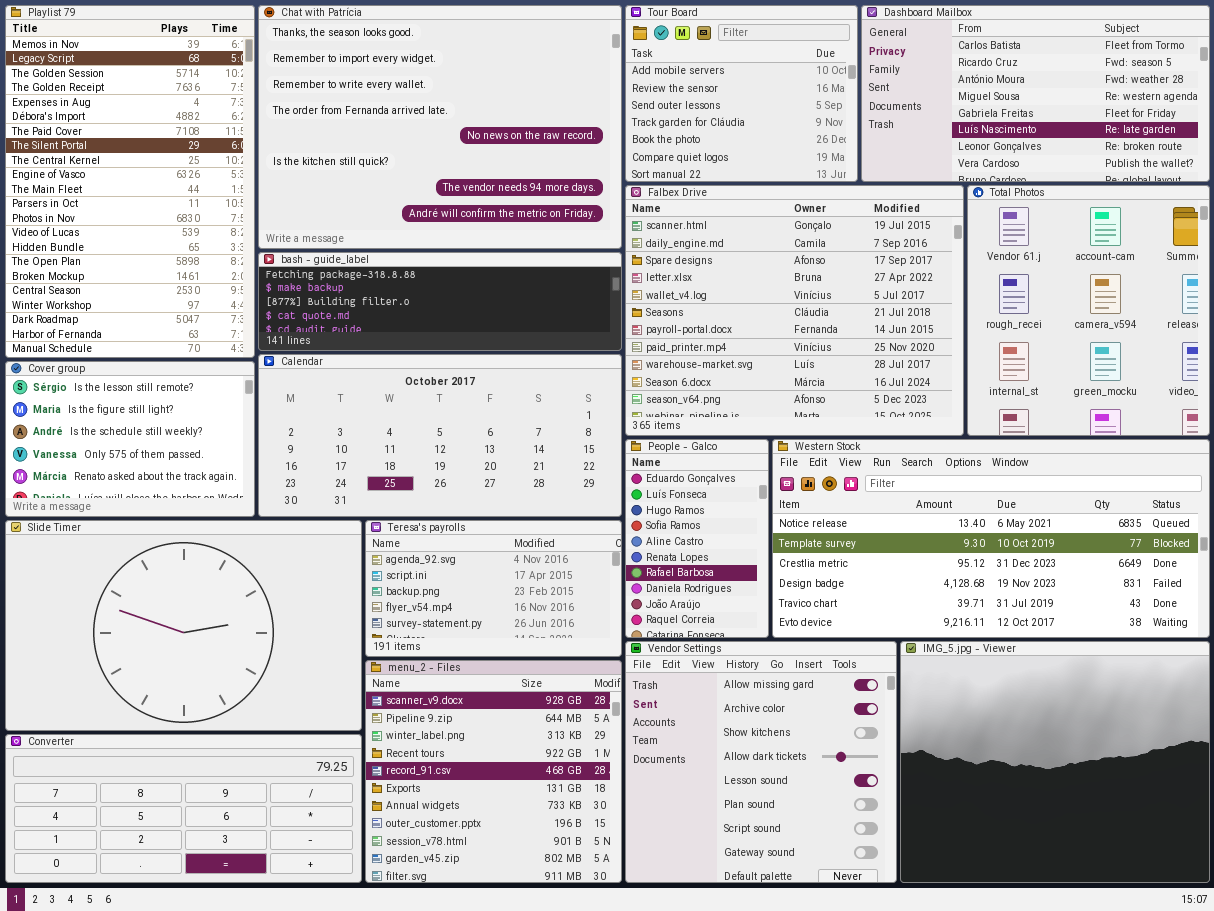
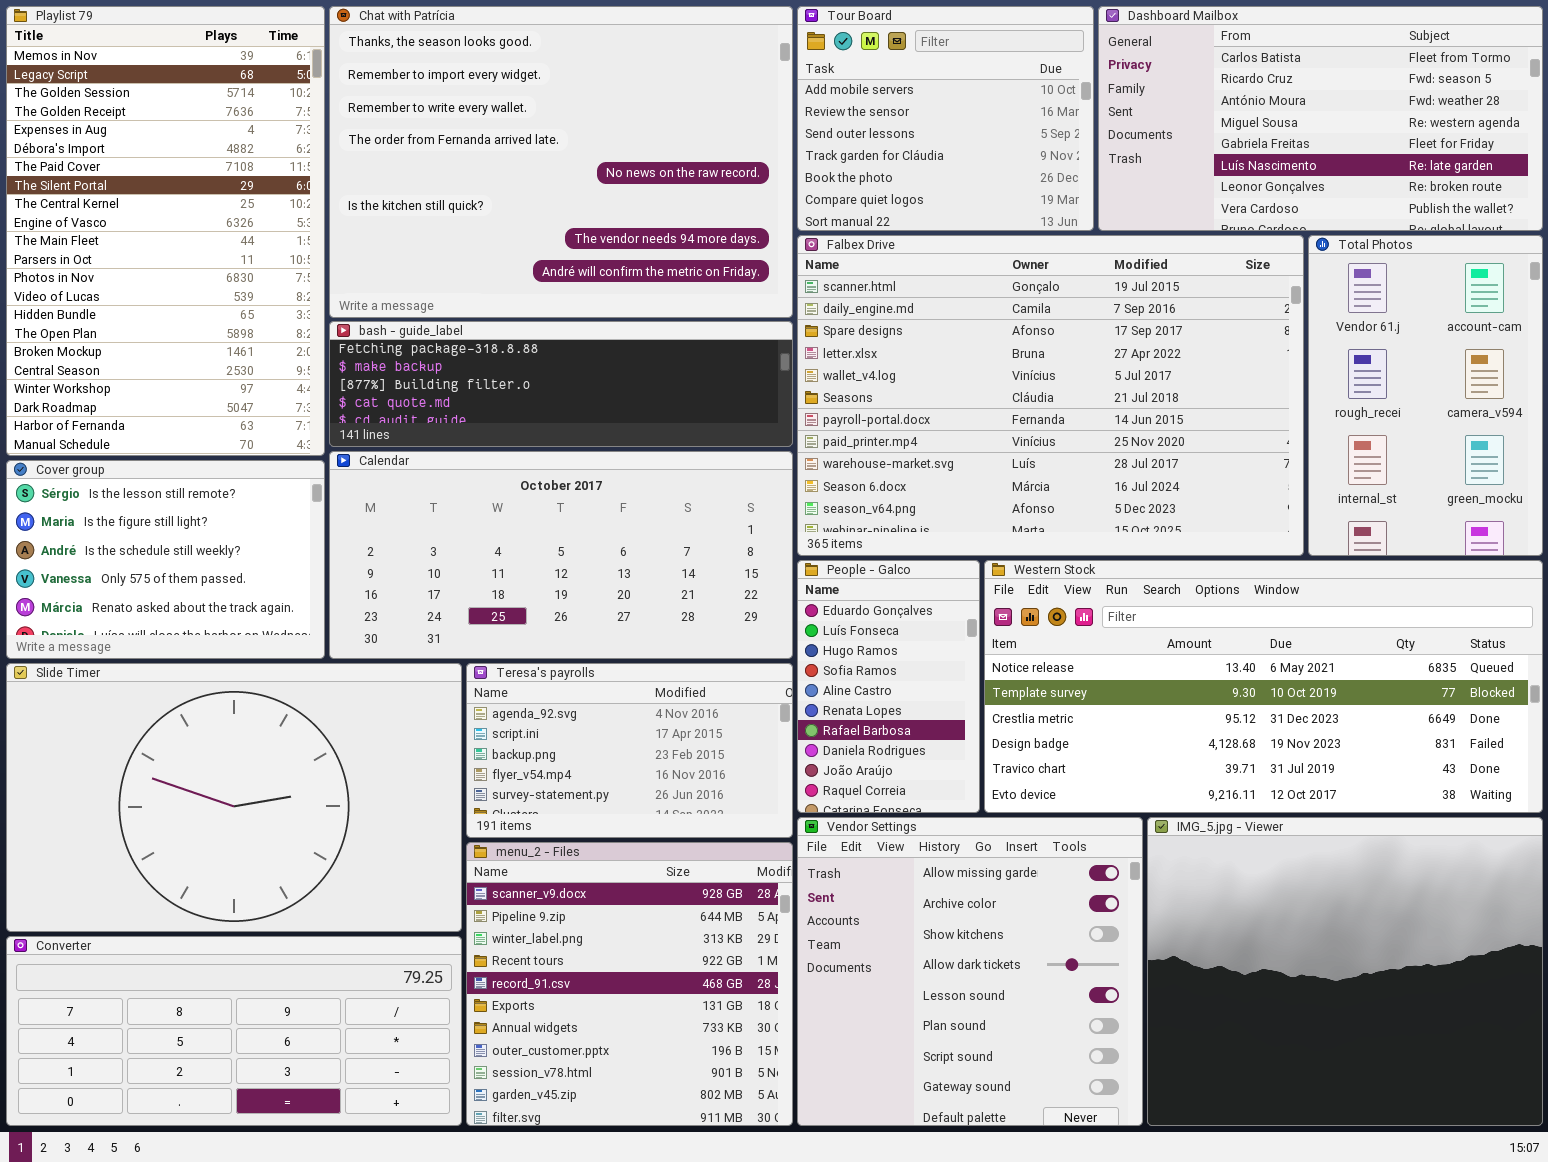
Falbex Drive: [625,185,964,436] -> [797,235,1304,556], resized
Total Photos: [967,185,1210,436] -> [1308,235,1543,556], resized

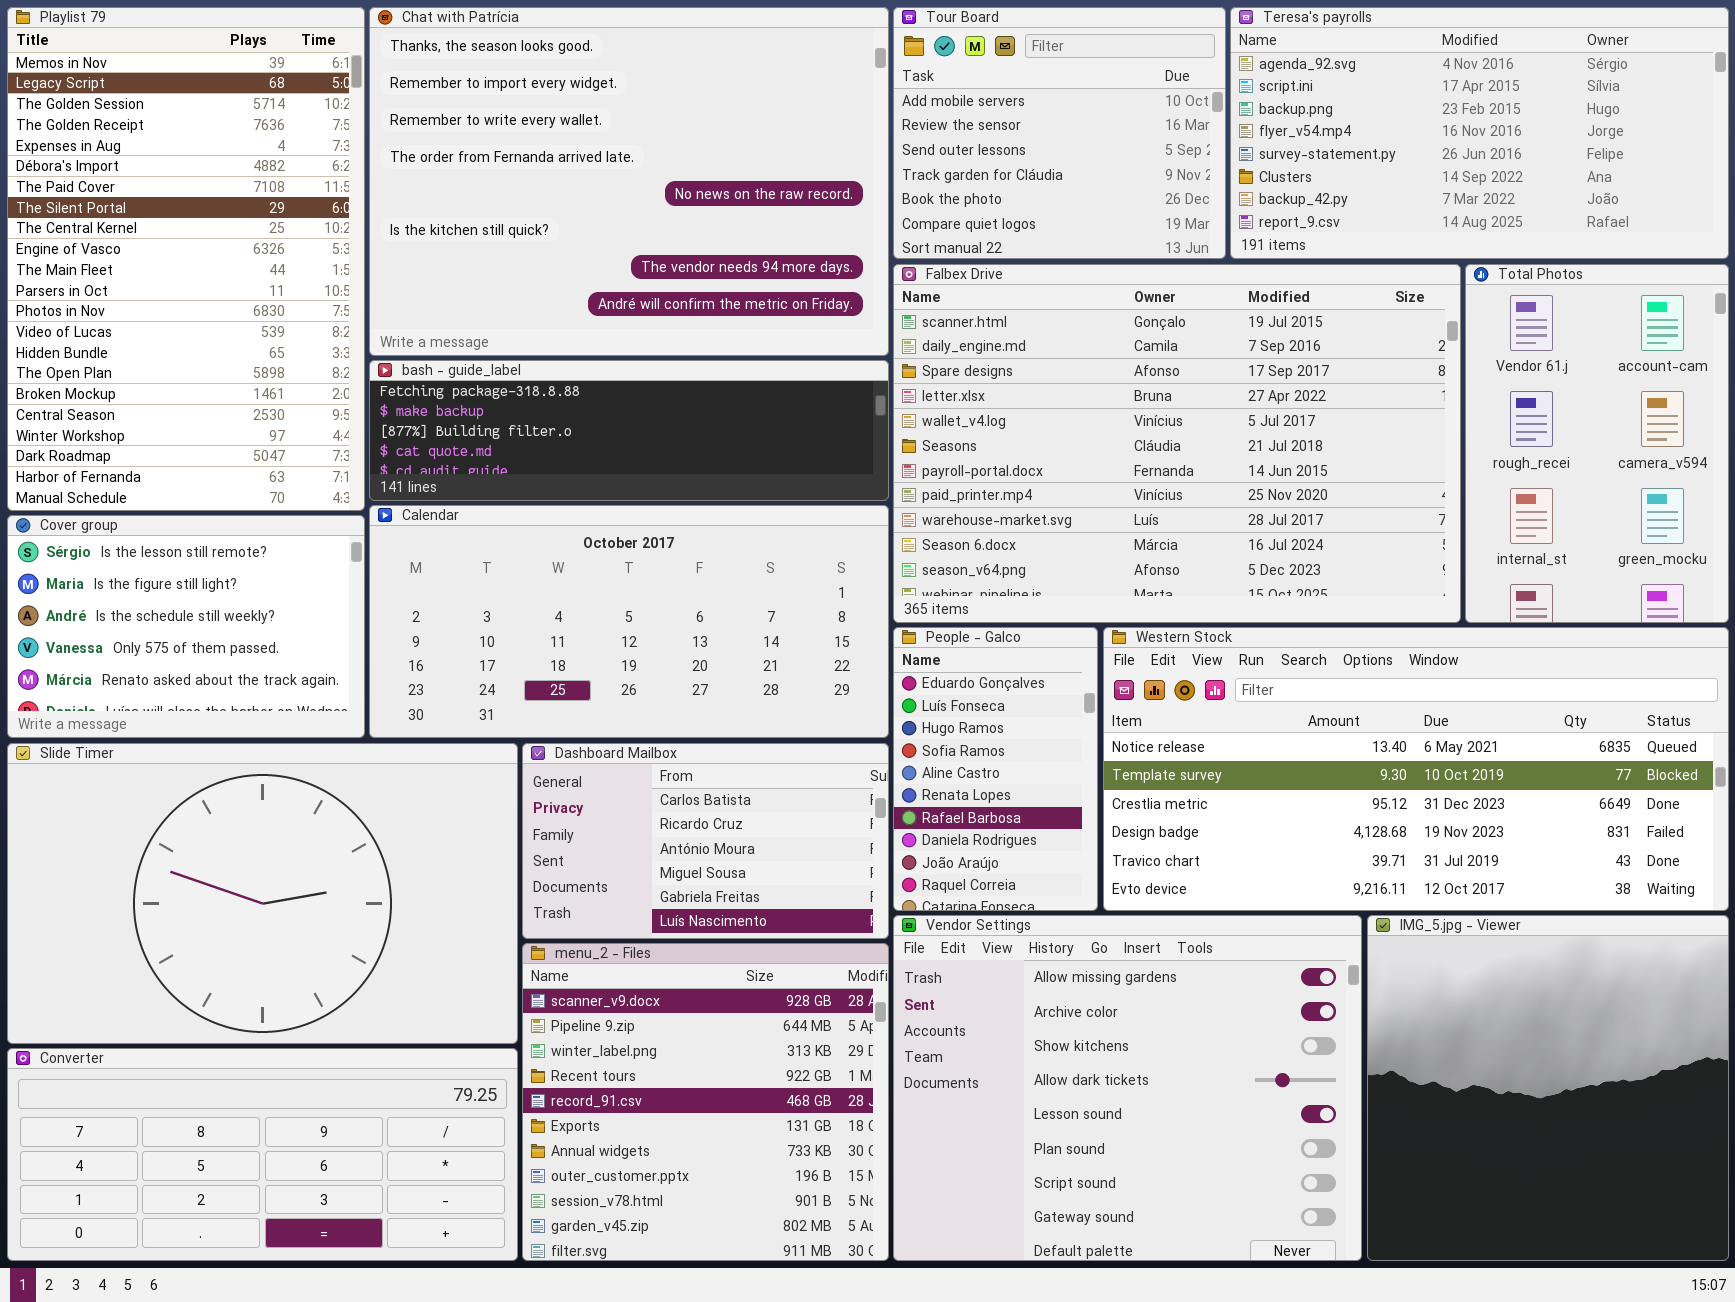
Dashboard Mailbox: [1098,6,1543,231] -> [522,743,889,939], moved, resized
Teresa's payrolls: [466,663,793,838] -> [1230,7,1729,259], moved, resized
Vendor Settings: [797,817,1143,1126] -> [893,915,1362,1261], resized
IMG_5.jpg - Viewer: [1147,817,1543,1126] -> [1367,915,1729,1261], resized

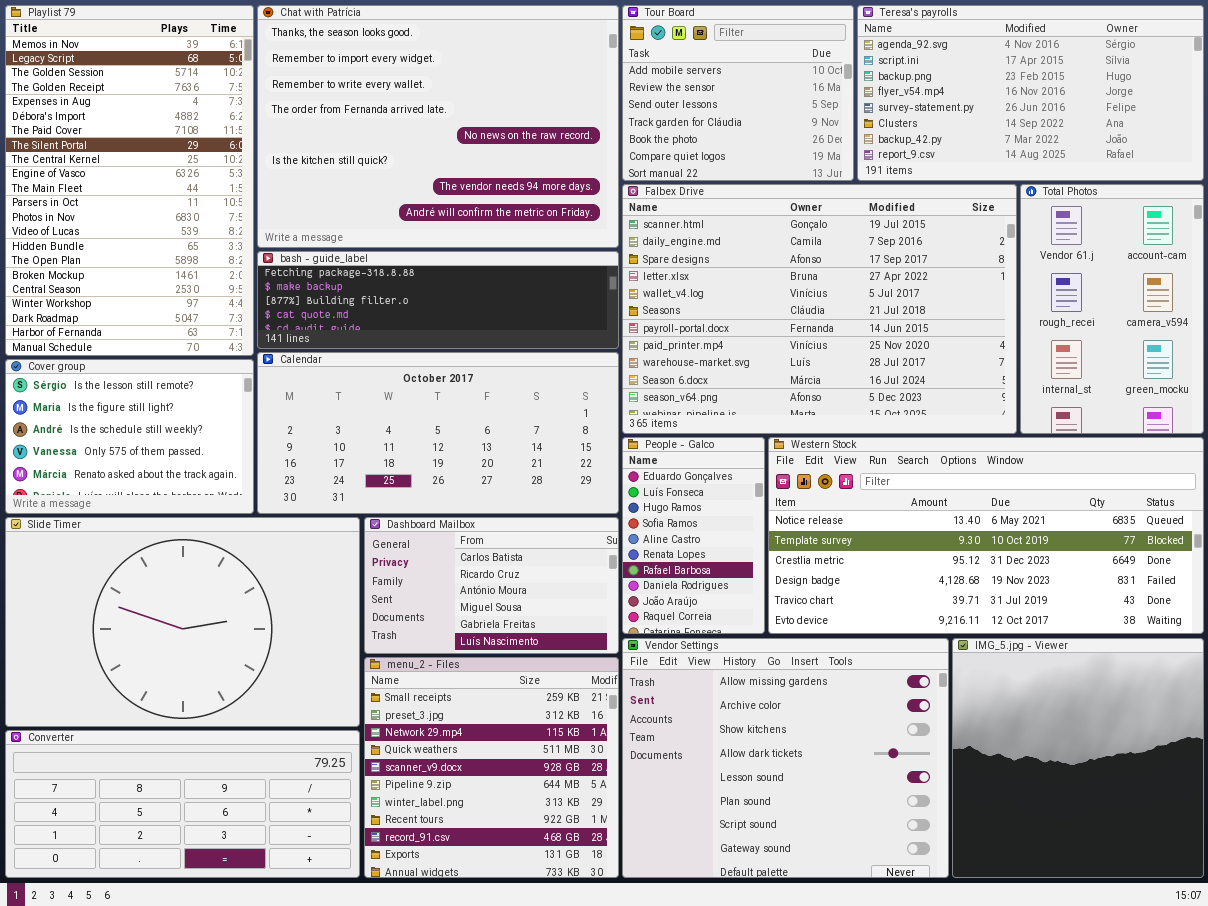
menu_2 - Files: [522,943,889,1261] -> [364,657,619,878], scrolled up 4 rows

